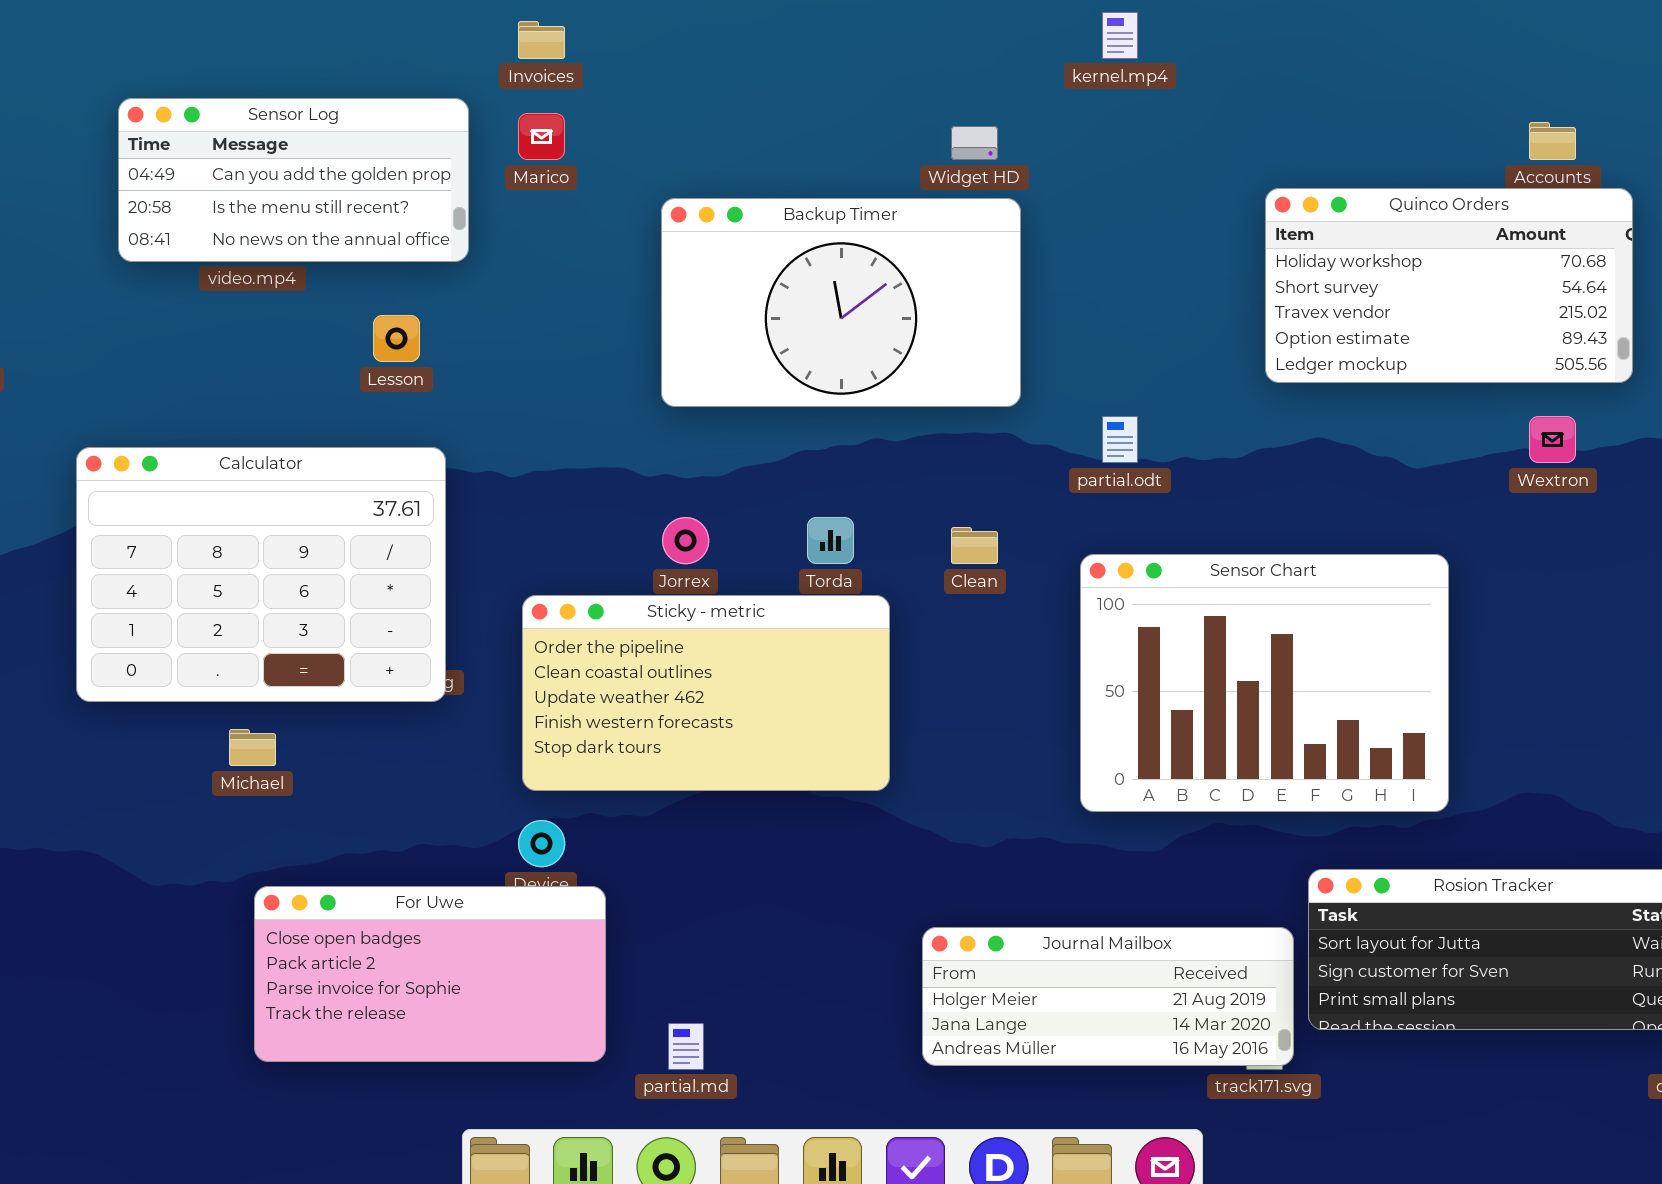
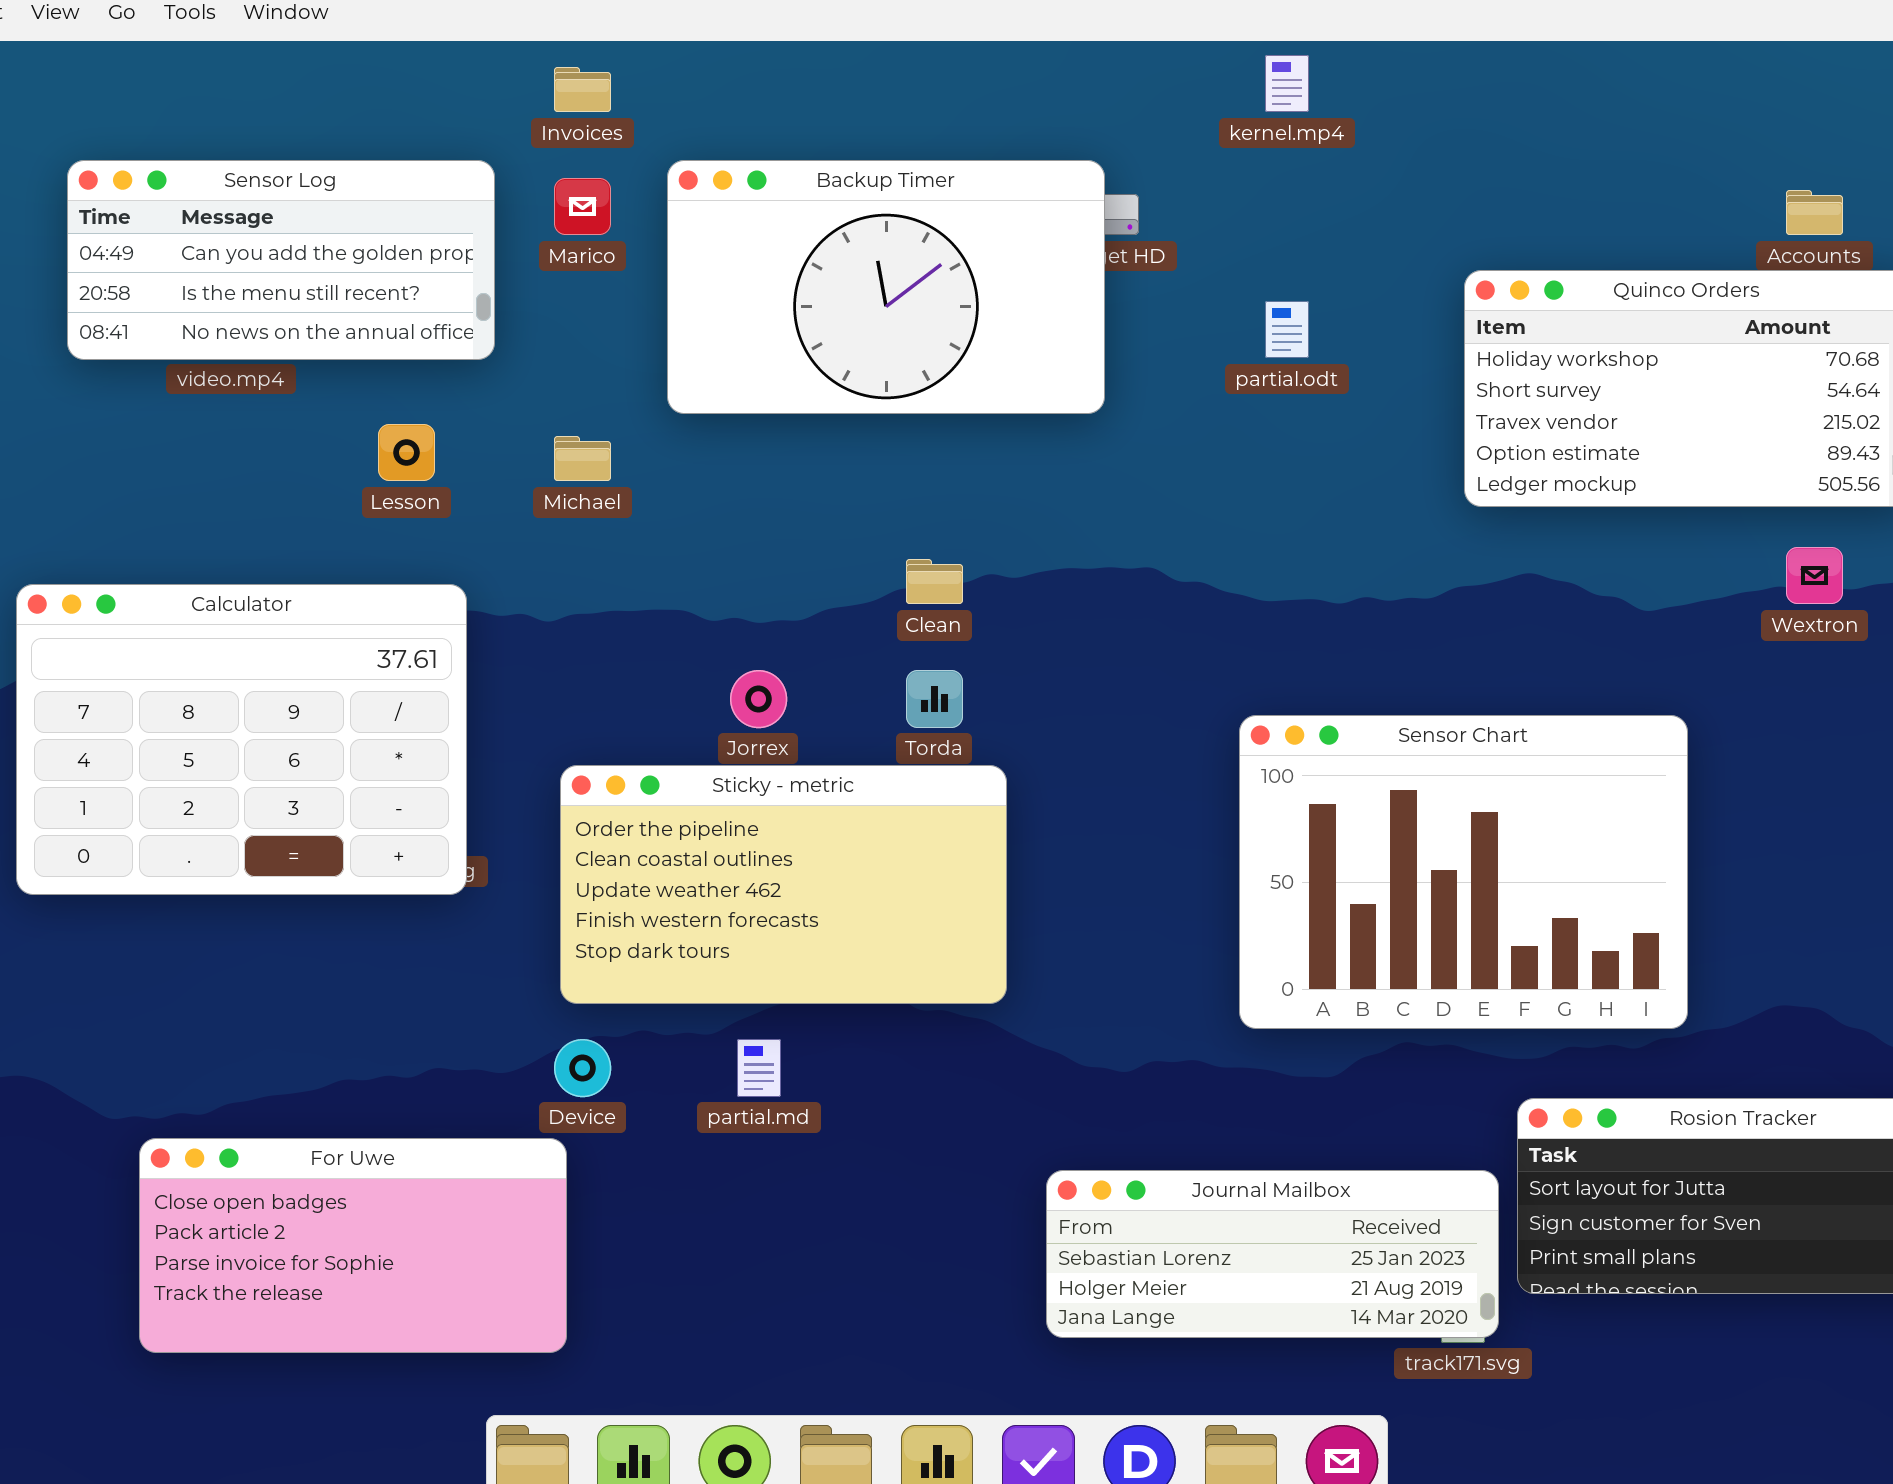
Backup Timer: [661,198,1021,407] -> [667,160,1105,414], moved
partial.odt: [1102,416,1138,463] -> [1265,301,1309,358], moved
Clean: [951,527,998,564] -> [906,559,963,604], moved
Michael: [229,729,276,766] -> [554,436,611,481], moved
For Uwe: [254,886,606,1062] -> [139,1138,567,1353], moved
Journal Mailbox: [922,927,1294,1066] -> [1046,1170,1499,1338], scrolled up 1 row
partial.md: [668,1023,704,1070] -> [737,1039,781,1097], moved

